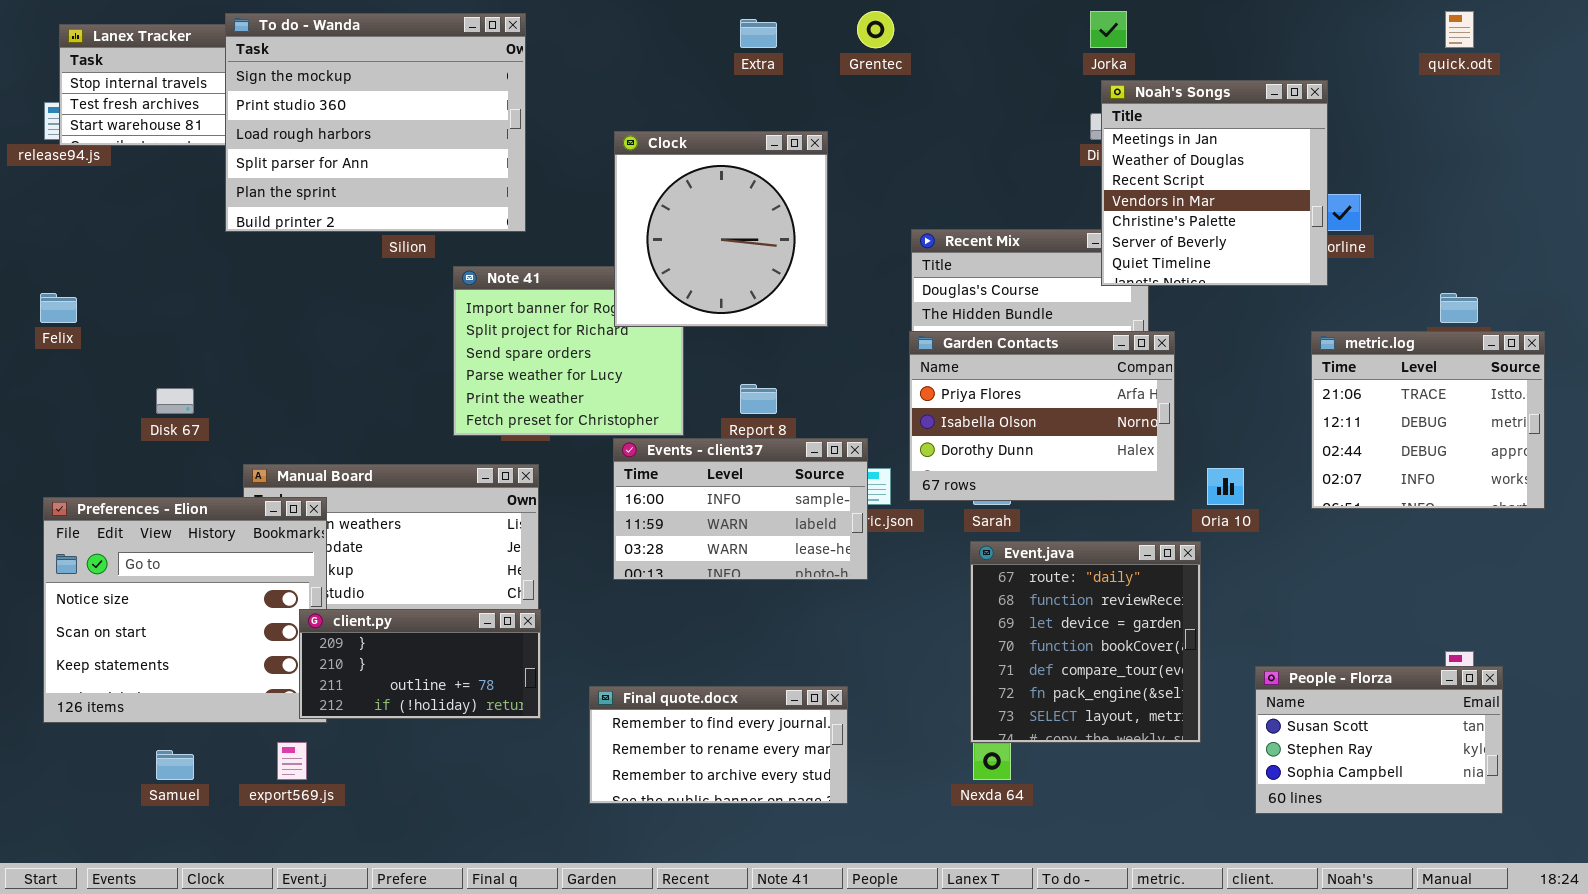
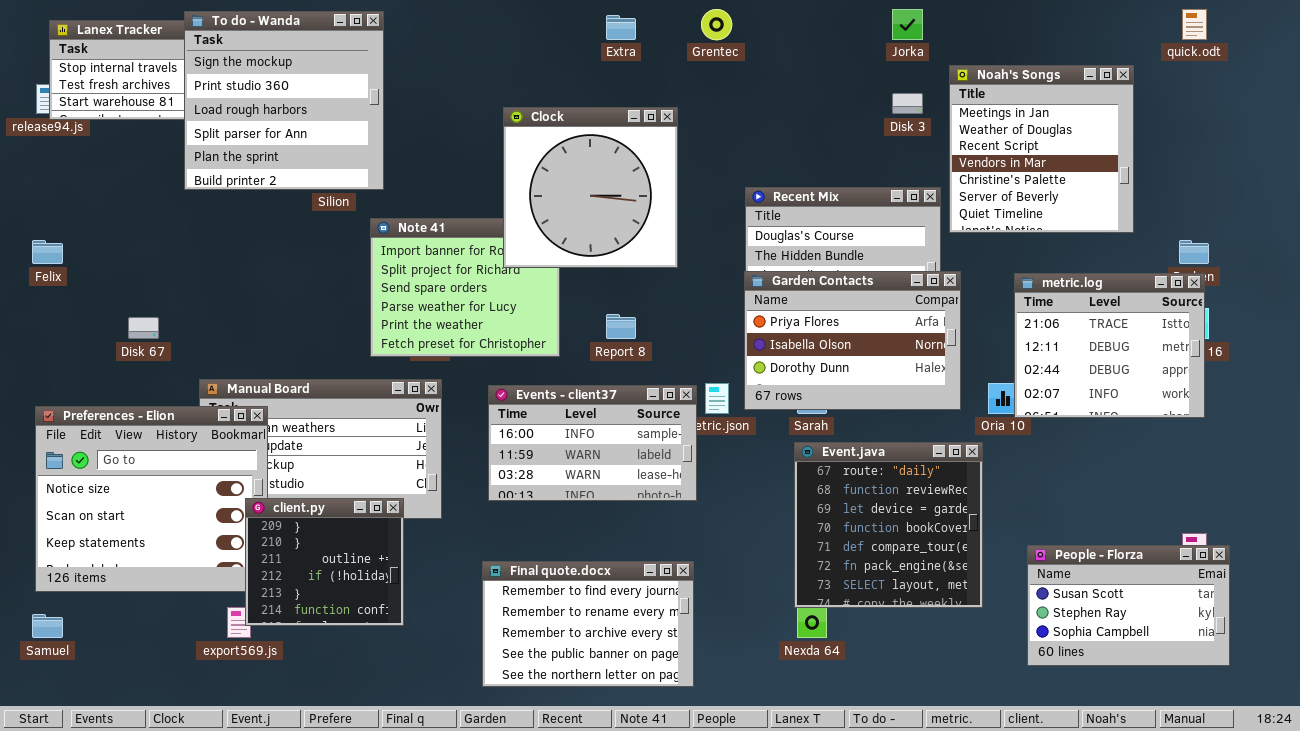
To do - Wanda: [225,13,526,232] -> [184,11,384,190], resized
Noah's Songs: [1101,80,1328,286] -> [949,65,1134,233], moved
metric.log: [1311,331,1545,509] -> [1014,273,1205,418], moved
Events - client37: [613,438,868,580] -> [488,385,697,501], moved
client.py: [299,609,541,719] -> [245,498,404,626], resized
Final quote.docx: [589,686,848,804] -> [482,561,694,687], resized
Samuel: [156,750,194,780] -> [32,614,63,638], moved

